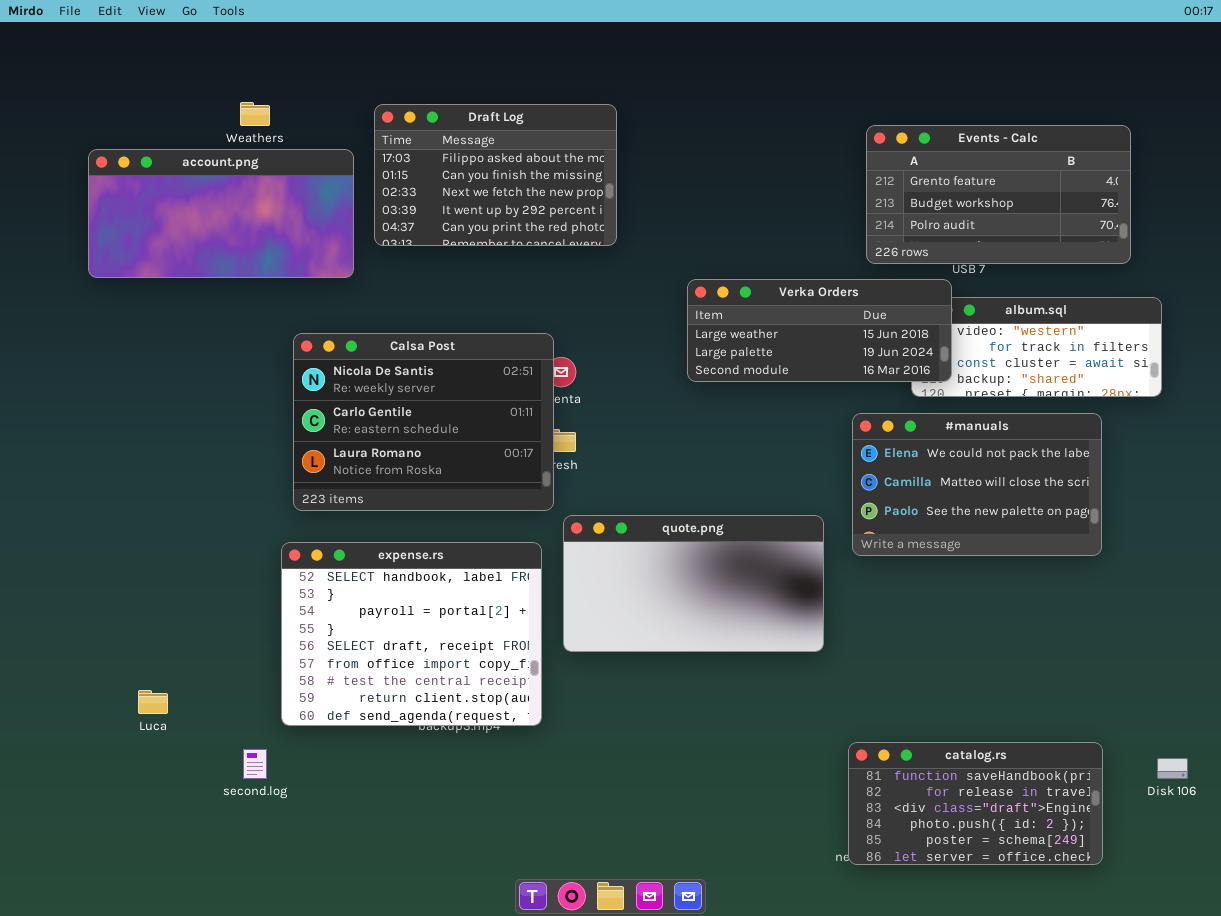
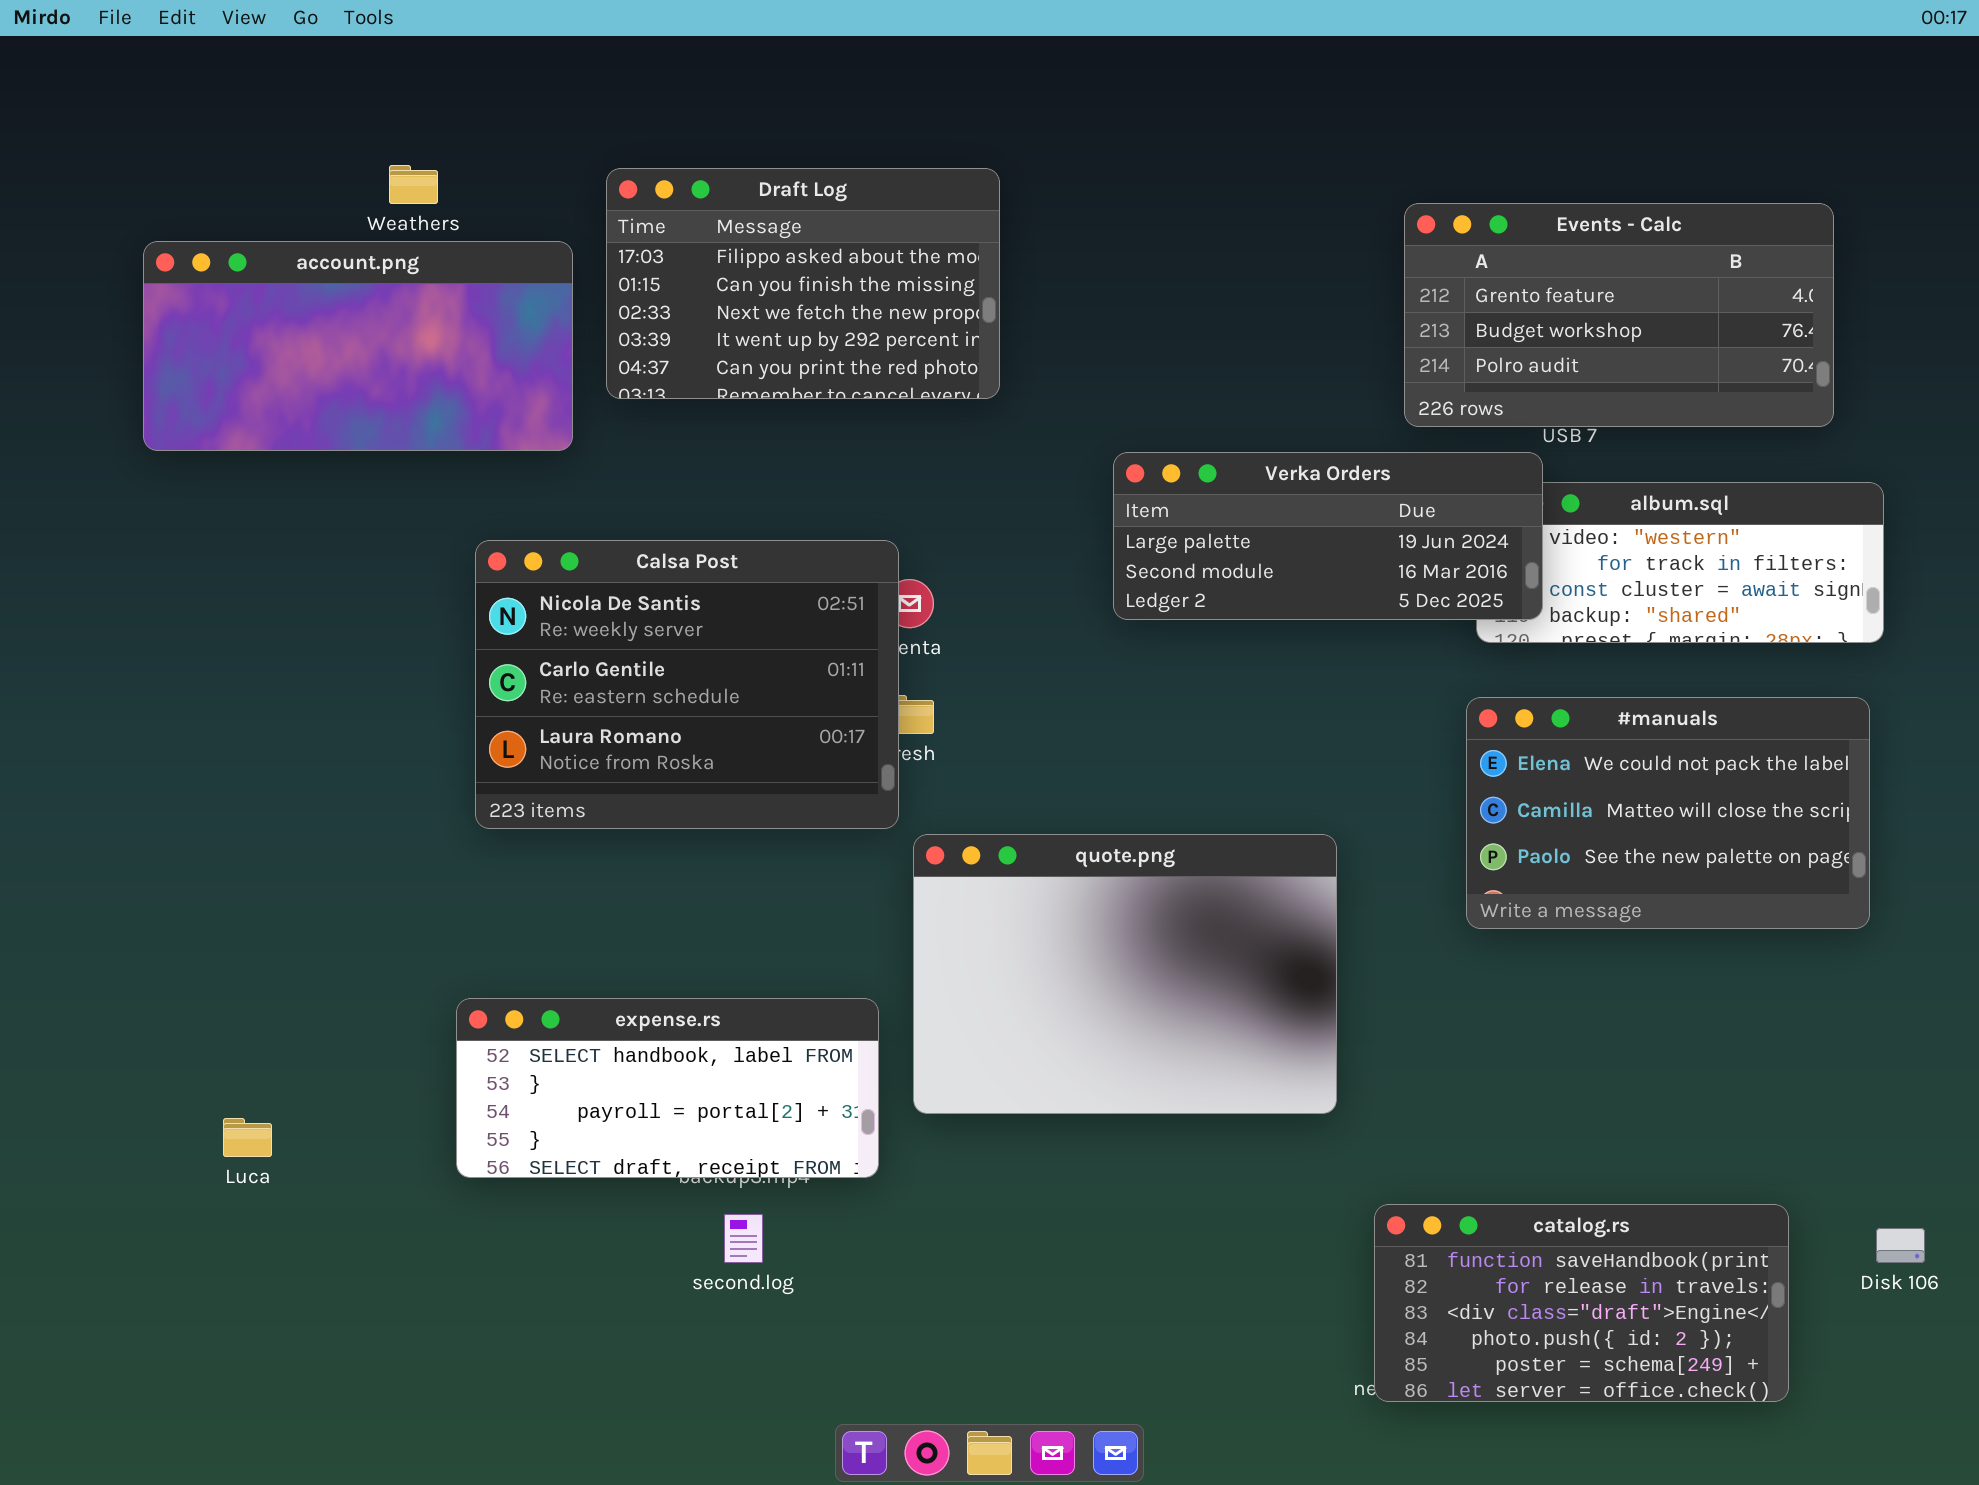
Verka Orders: [687,279,952,382] -> [1113,452,1543,620], scrolled down 1 row
#manuals: [852,413,1102,556] -> [1466,697,1870,929], moved
quote.png: [563,515,824,652] -> [913,834,1337,1114], resized
expense.rs: [281,542,542,726] -> [456,998,879,1178], resized
second.log: [243,749,267,779] -> [724,1214,763,1263], moved

